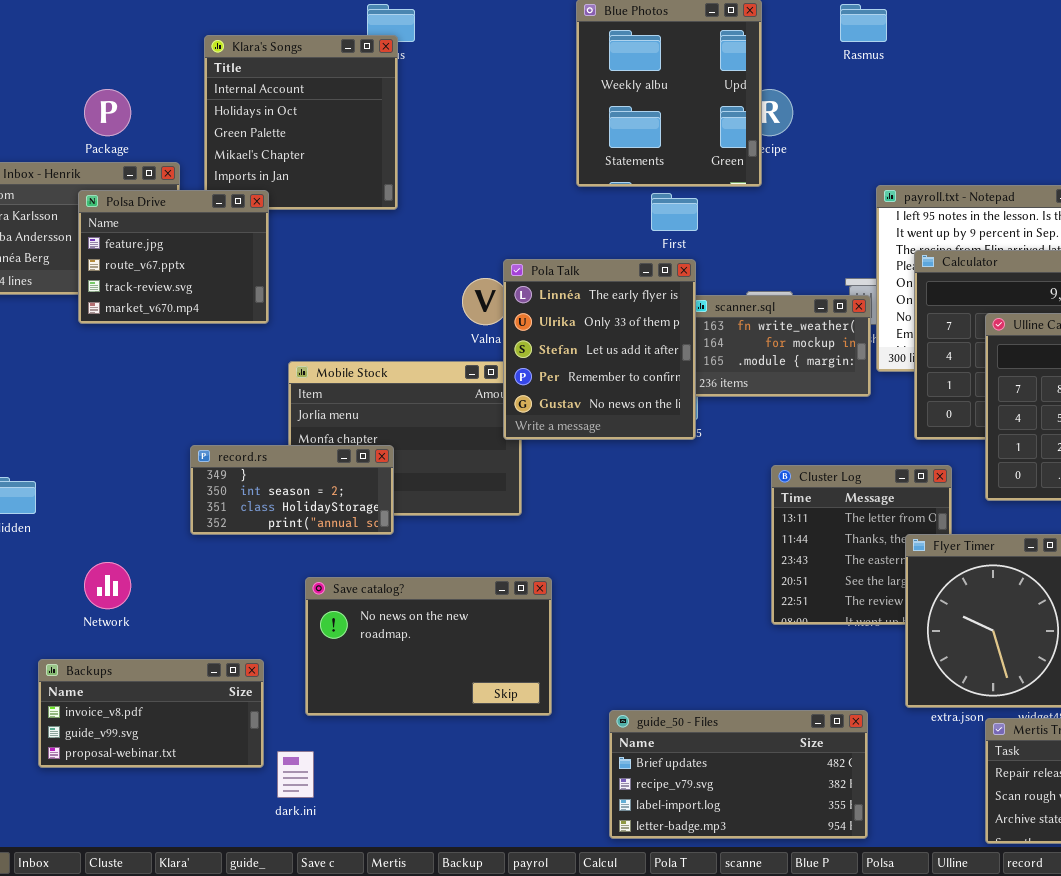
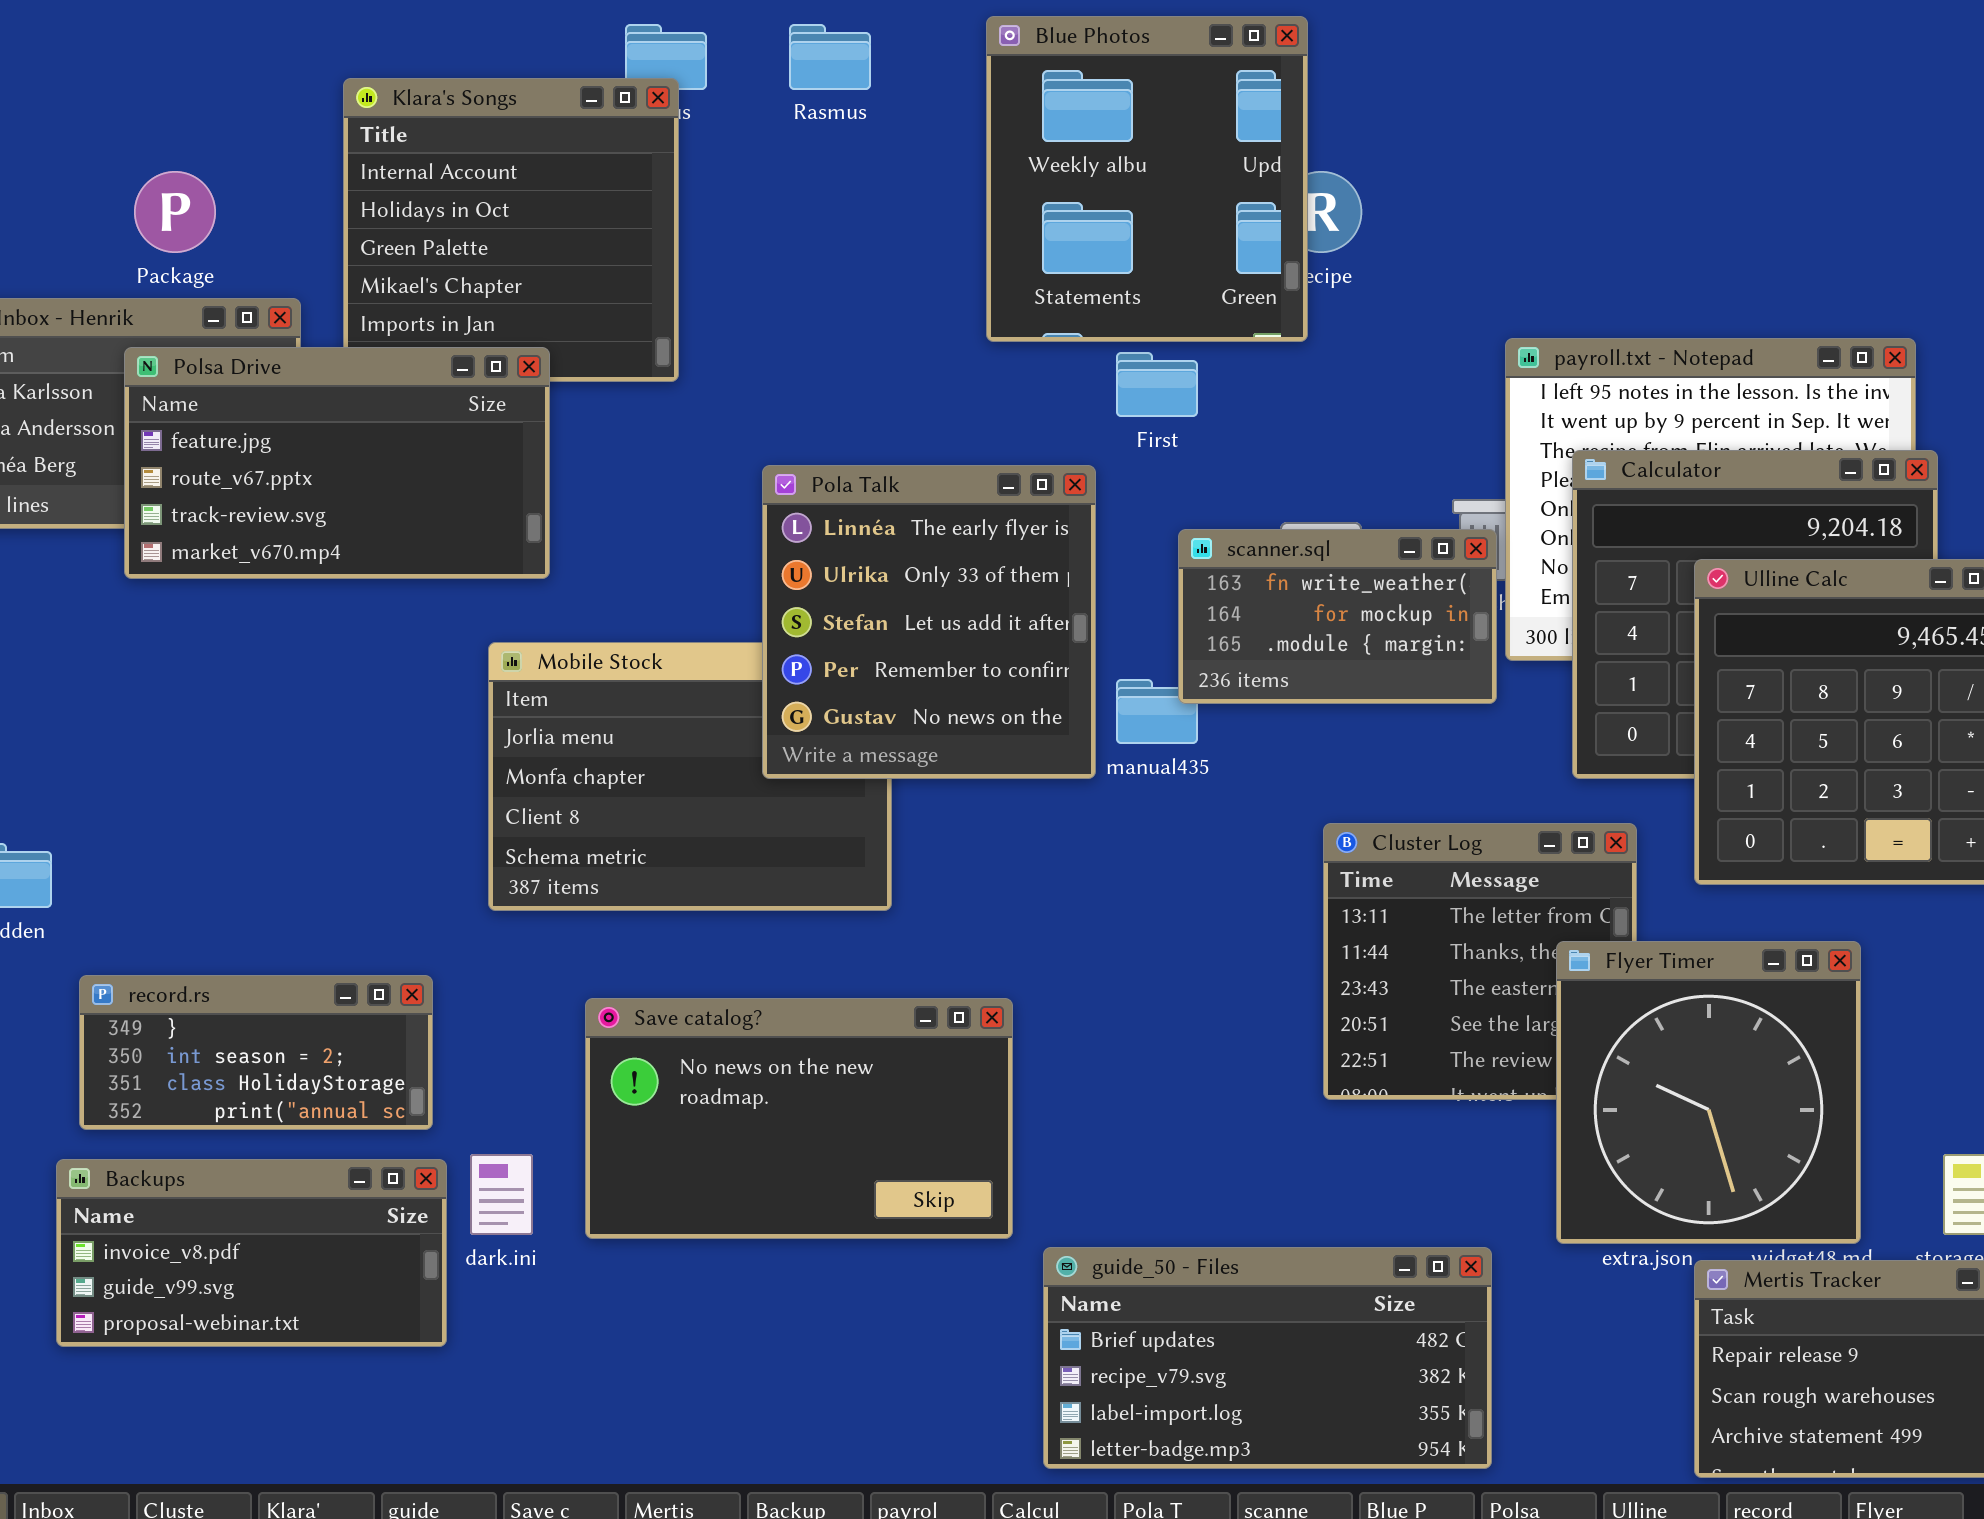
Rasmus: [840,4,887,42] -> [789,24,871,90], moved
Polsa Drive: [78,190,269,324] -> [124,347,550,579], resized
Pola Talk: [503,259,696,440] -> [762,465,1096,779], moved
record.rs: [190,445,394,535] -> [79,975,433,1130], moved
Save catalog?: [305,577,552,716] -> [585,998,1013,1239], moved
dark.ini: [277,751,314,798] -> [470,1154,533,1235], moved

